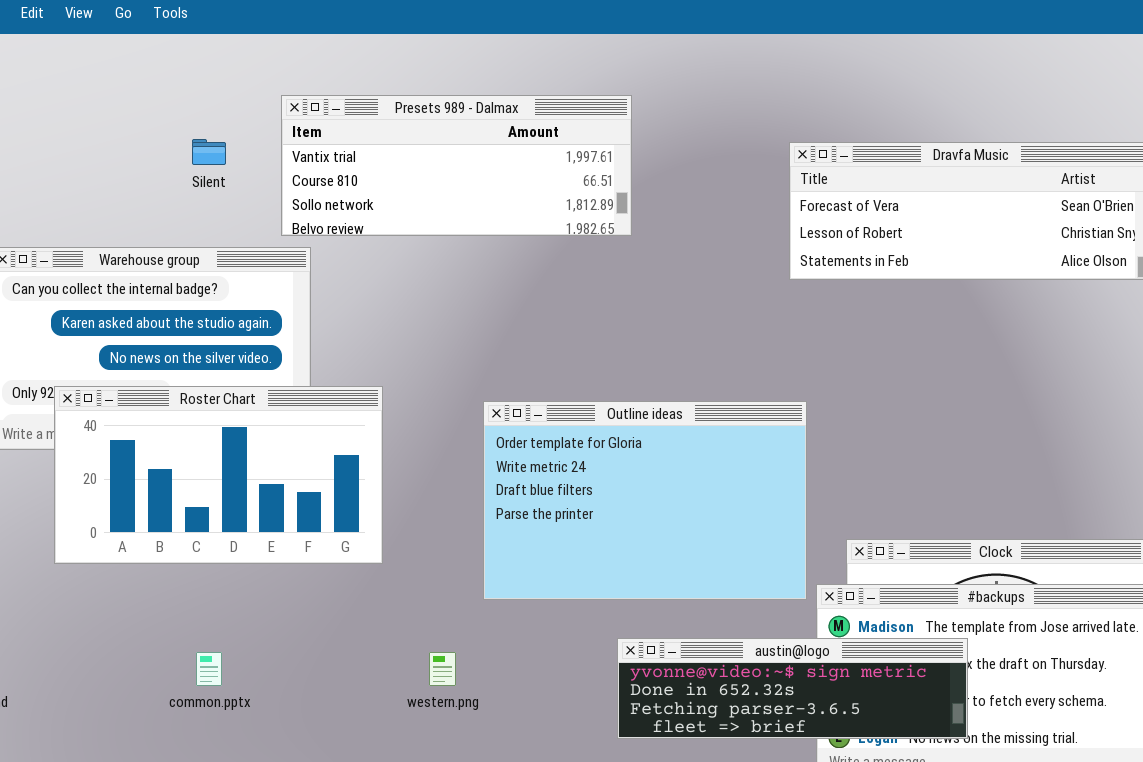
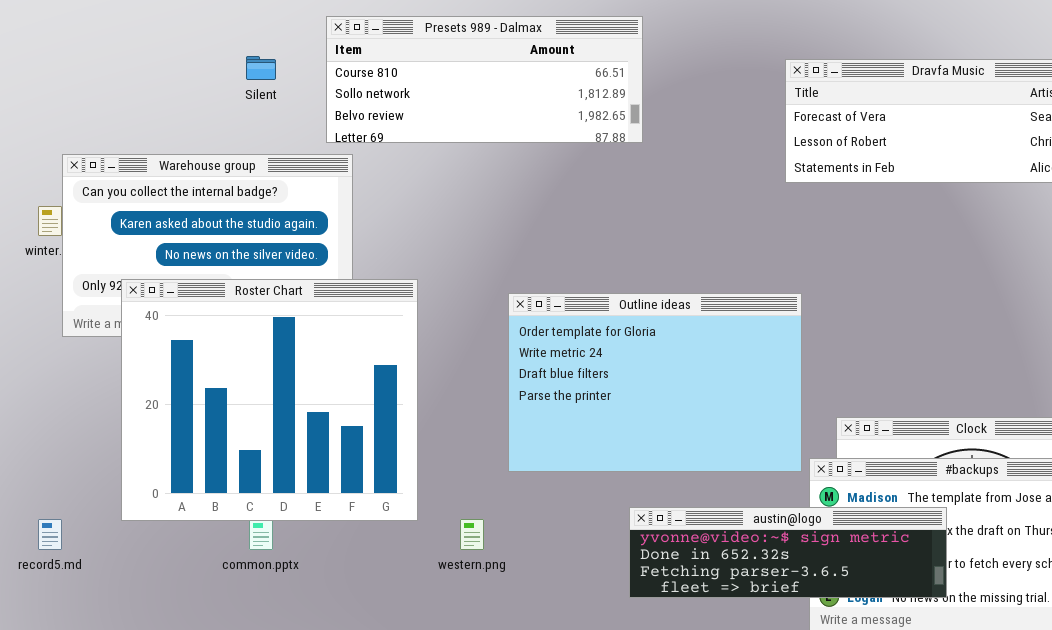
Presets 989 - Dalmax: [281,95,632,236] -> [326,16,643,143], scrolled down 1 row
Roster Chart: [54,386,383,564] -> [121,279,418,521], resized

